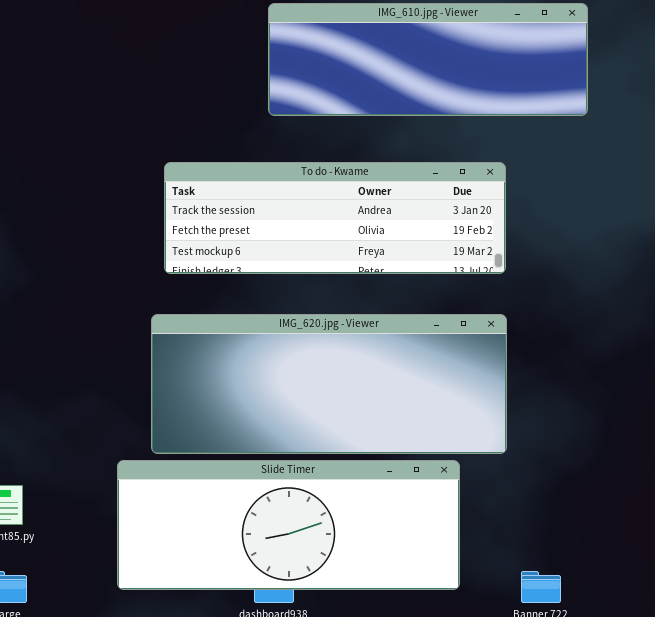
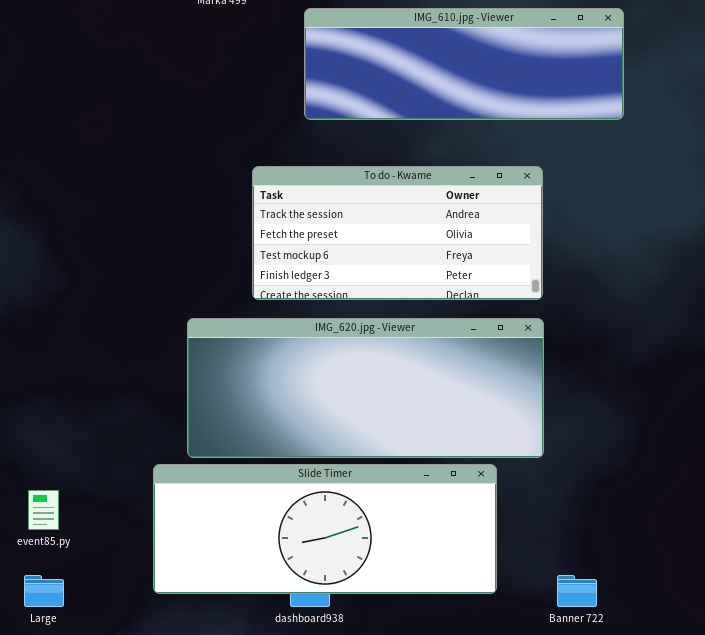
To do - Kwame: [164,162,506,274] -> [252,166,543,300], resized

